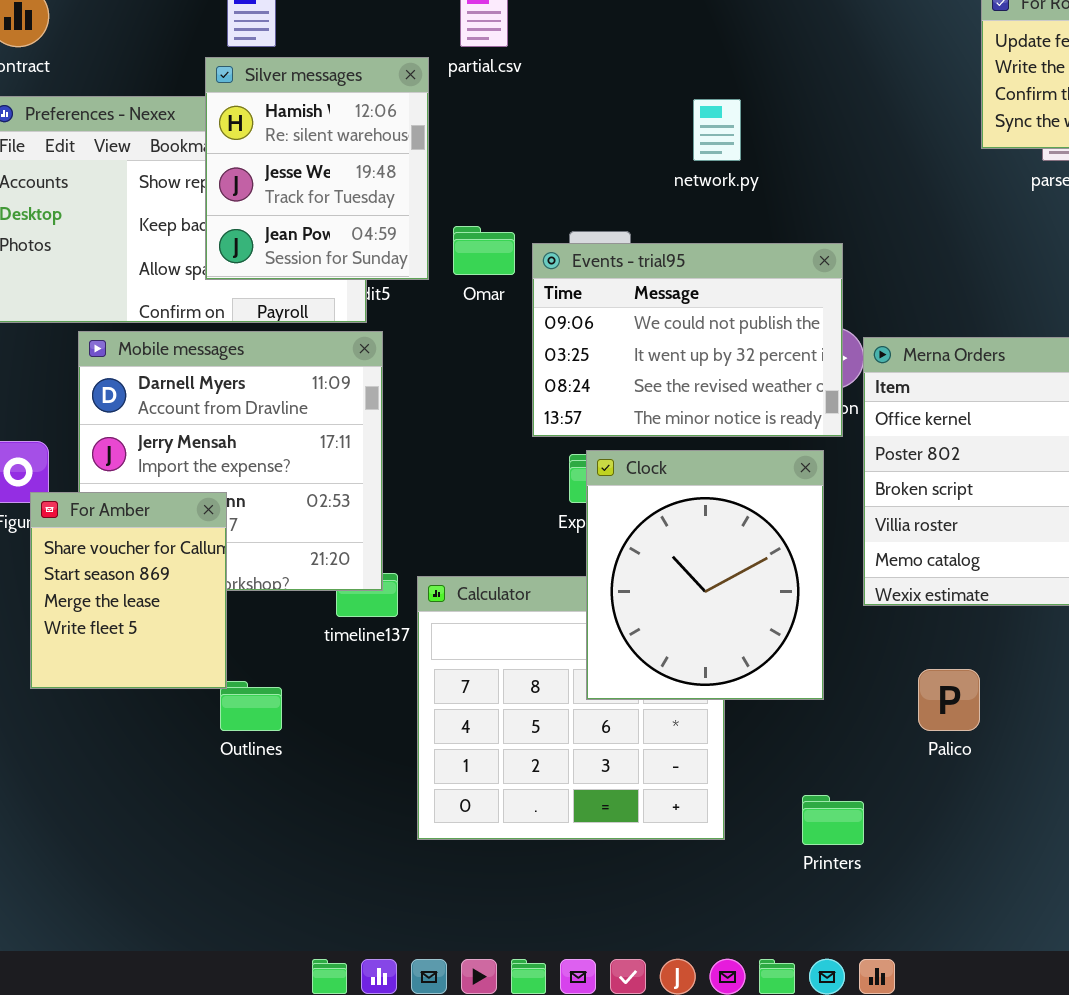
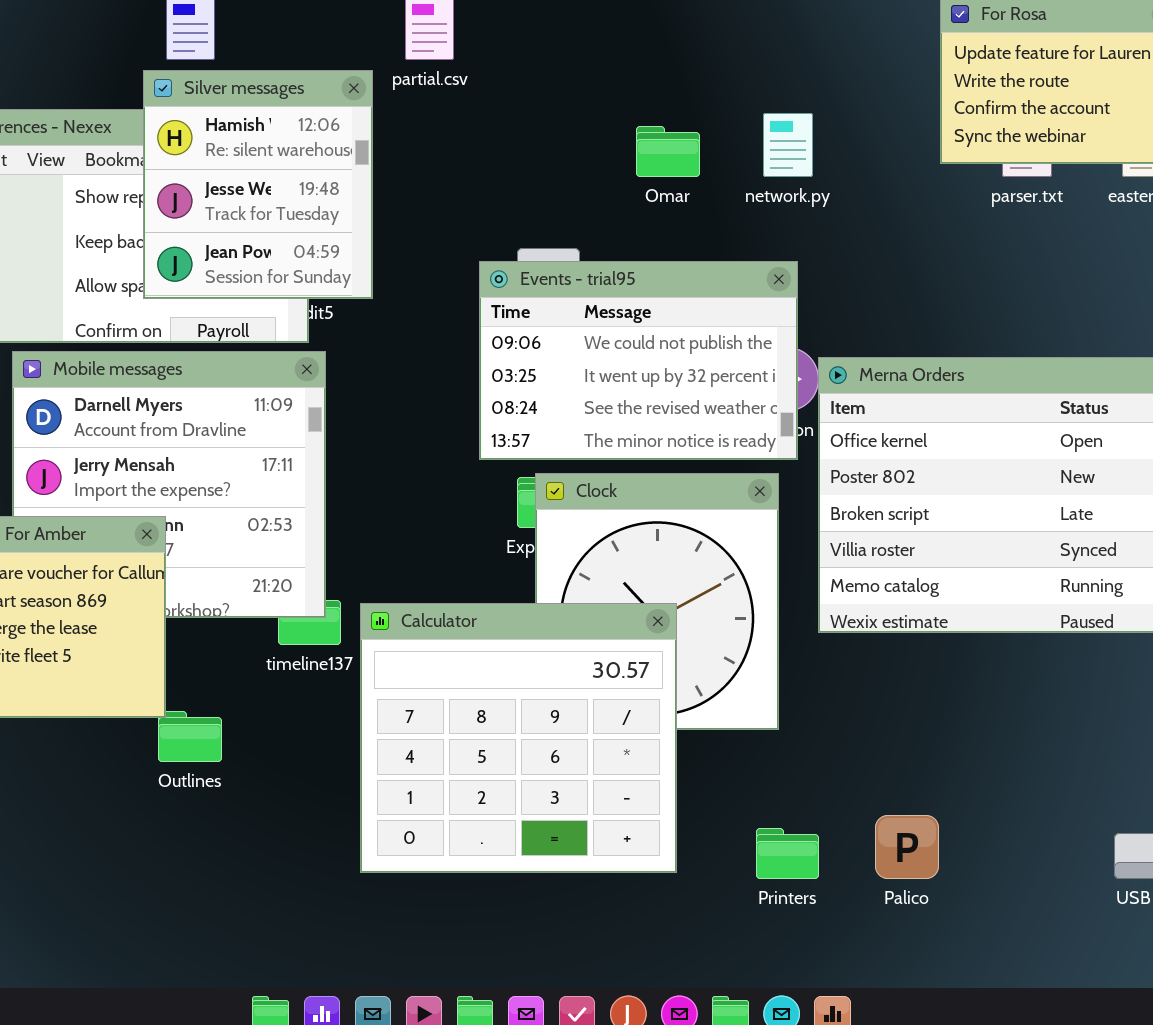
network.py: [693,99,741,161] -> [763,113,813,177], moved
Omar: [453,226,515,275] -> [636,126,700,177], moved
Calculator: [417,576,725,840] -> [360,603,677,873], raised
Palico: [918,669,980,731] -> [875,815,939,879], moved

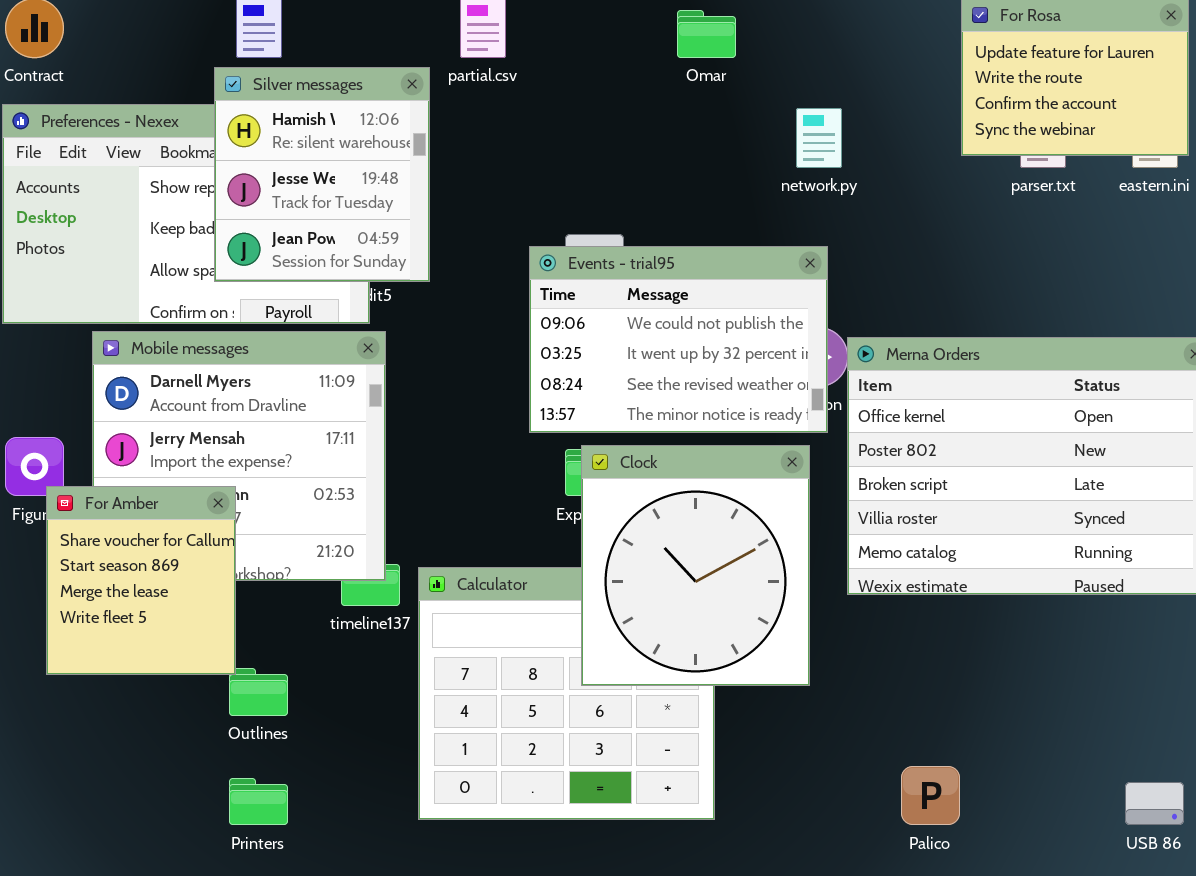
Omar: [636,126,700,177] -> [677,10,736,58], moved
Clock: [535,473,779,730] -> [581,445,810,686], raised
Printers: [756,828,819,879] -> [229,778,288,825], moved

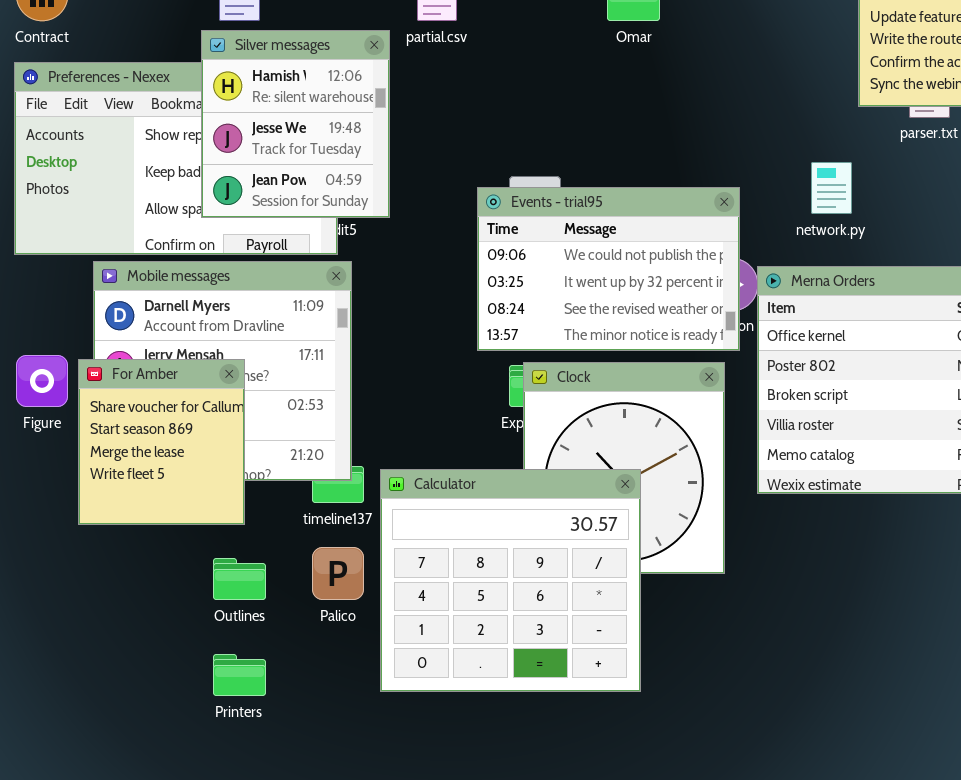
network.py: [796,108,842,168] -> [811,162,852,214], moved
For Amber: [46,486,236,675] -> [78,359,245,525], moved
Calculator: [418,567,715,820] -> [380,469,641,692], raised
Palico: [901,766,960,825] -> [312,547,364,600], moved

